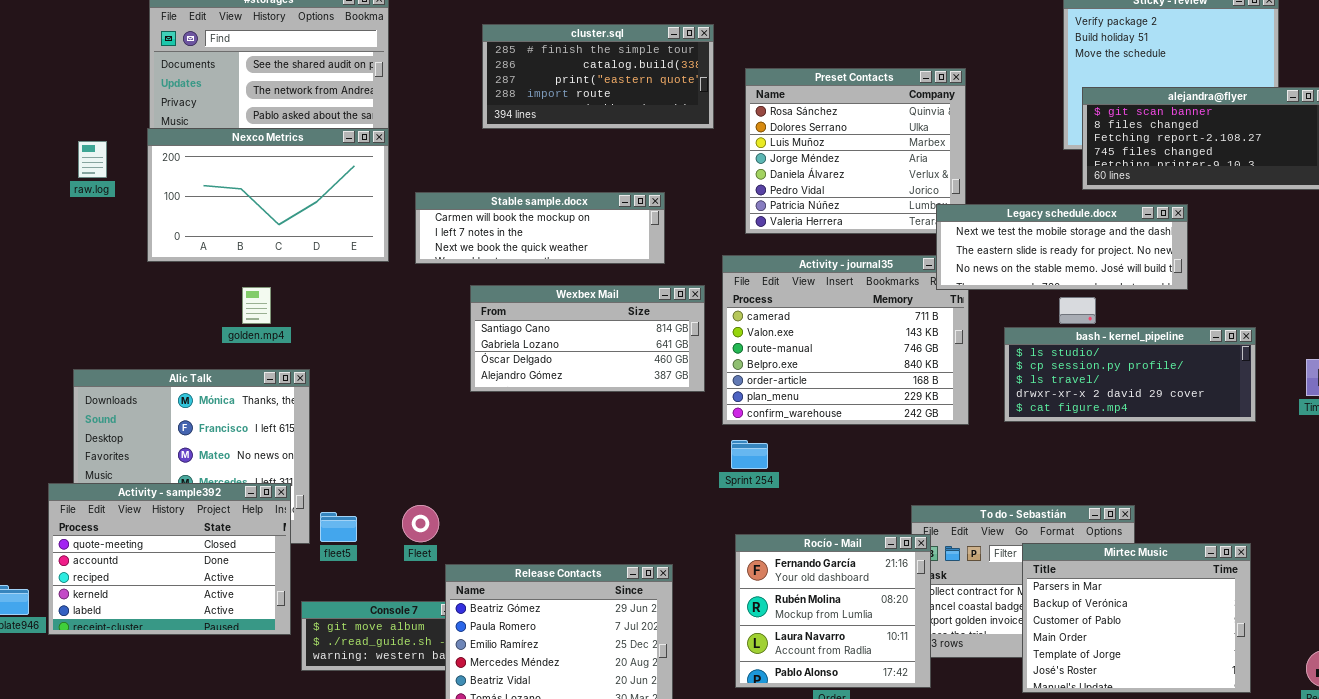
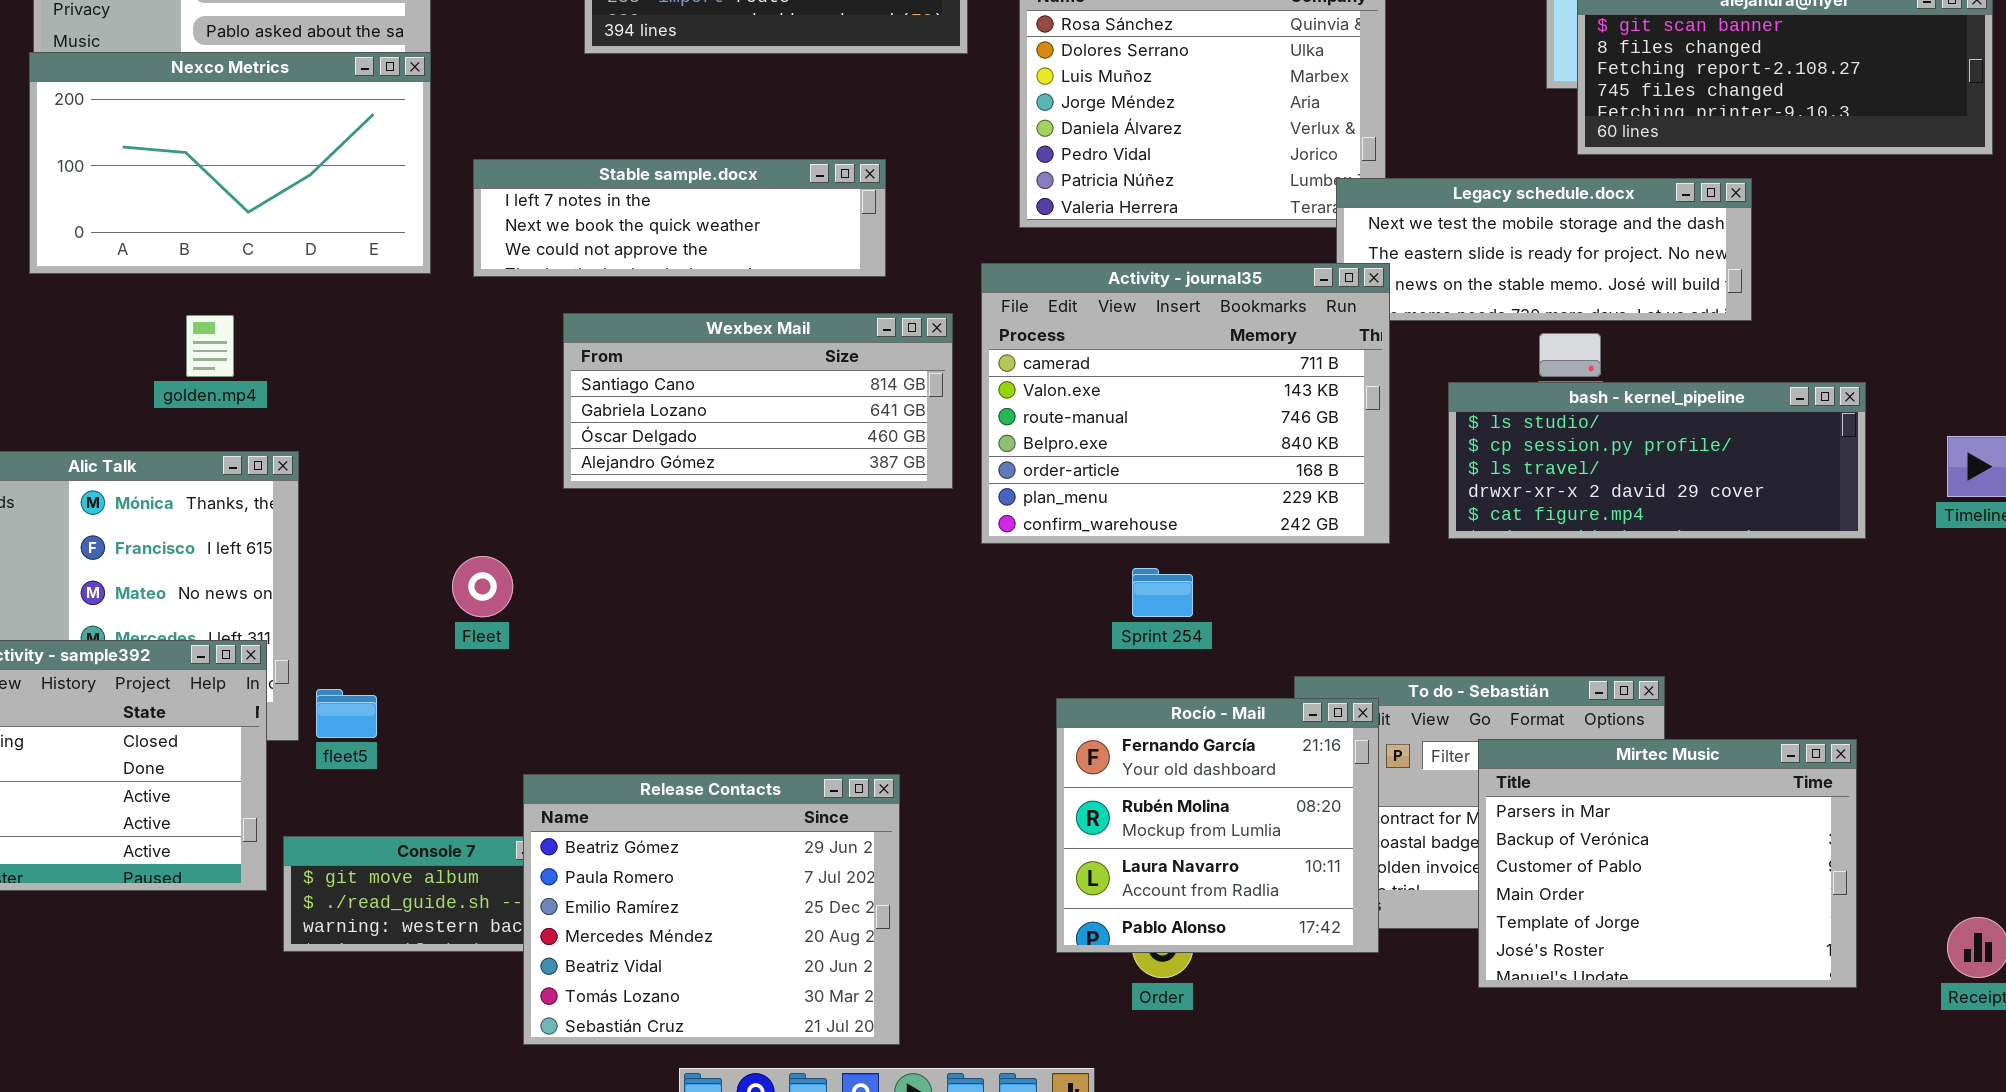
Stable sample.docx: [415,192,665,264] -> [473,159,886,277], scrolled down 1 row
Activity - journal35: [722,255,969,425] -> [981,263,1390,544], raised
Sprint 254: [731,440,768,469] -> [1132,568,1193,617], moved
Fleet: [402,505,439,542] -> [452,556,513,617], moved
Rocío - Mail: [735,534,931,688] -> [1056,698,1379,953], moved

